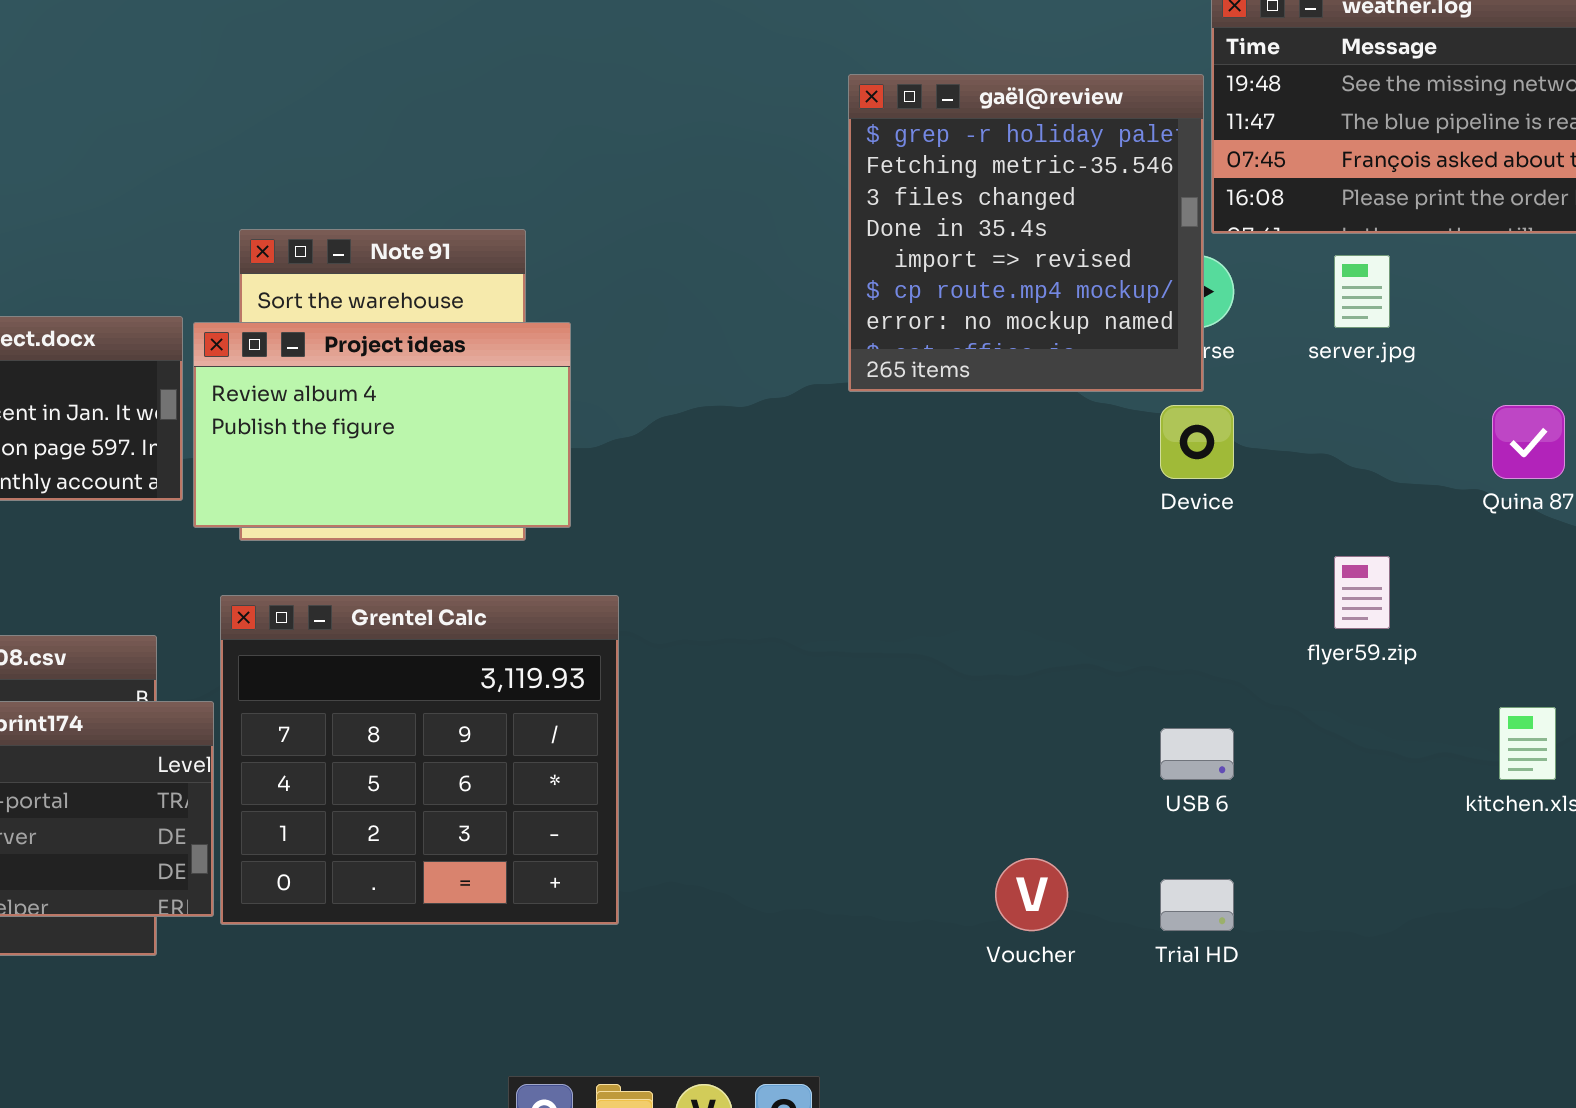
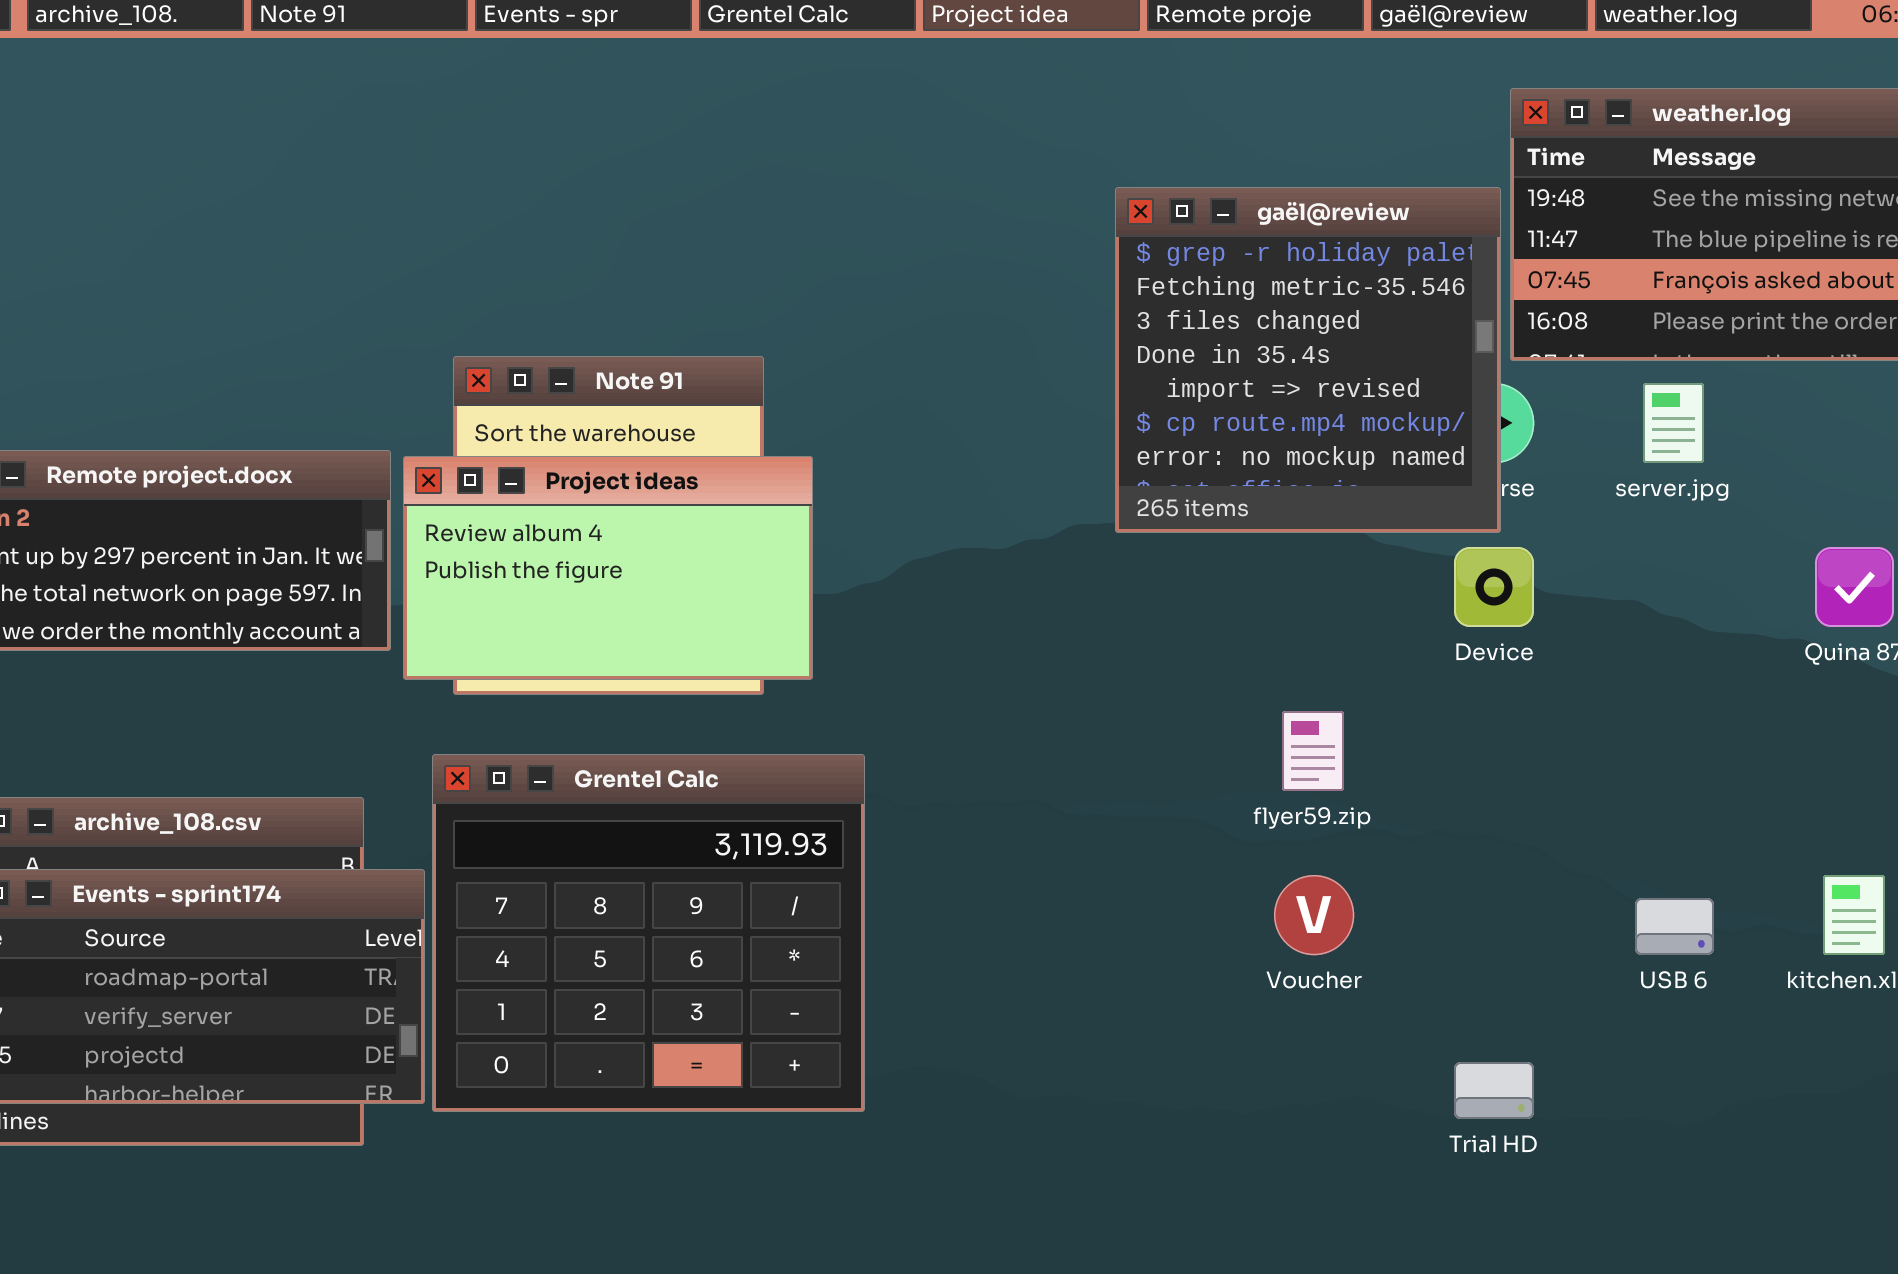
flyer59.zip: [1334,556,1390,629] -> [1282,711,1344,791], moved
USB 6: [1160,728,1234,780] -> [1635,898,1714,955], moved
Voucher: [995,858,1068,931] -> [1274,875,1354,955], moved

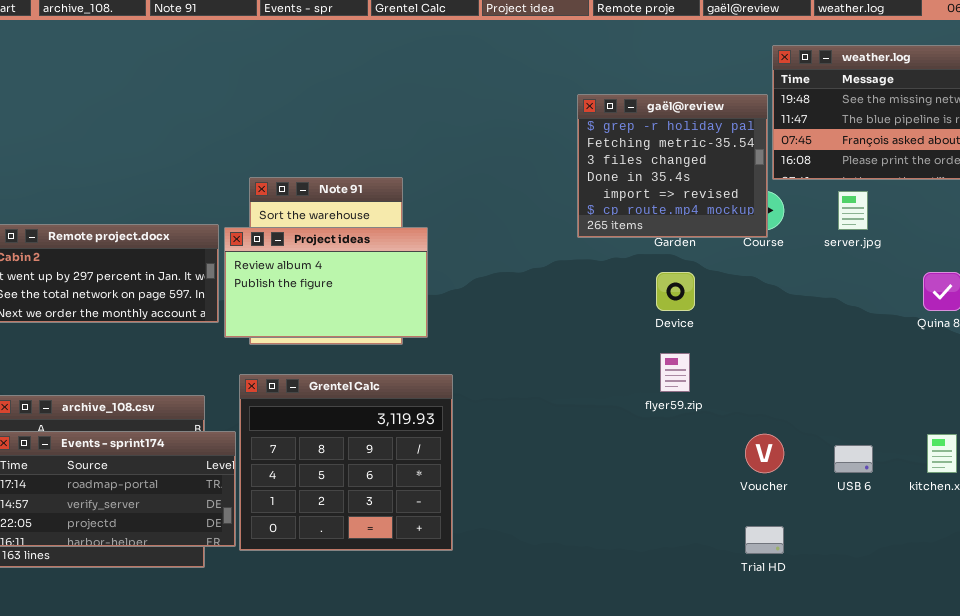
gaël@review: [1115,187,1501,533] -> [577,94,768,238], resized
Device: [1454,547,1534,627] -> [656,272,695,311], moved
Voucher: [1274,875,1354,955] -> [745,434,784,473], moved

